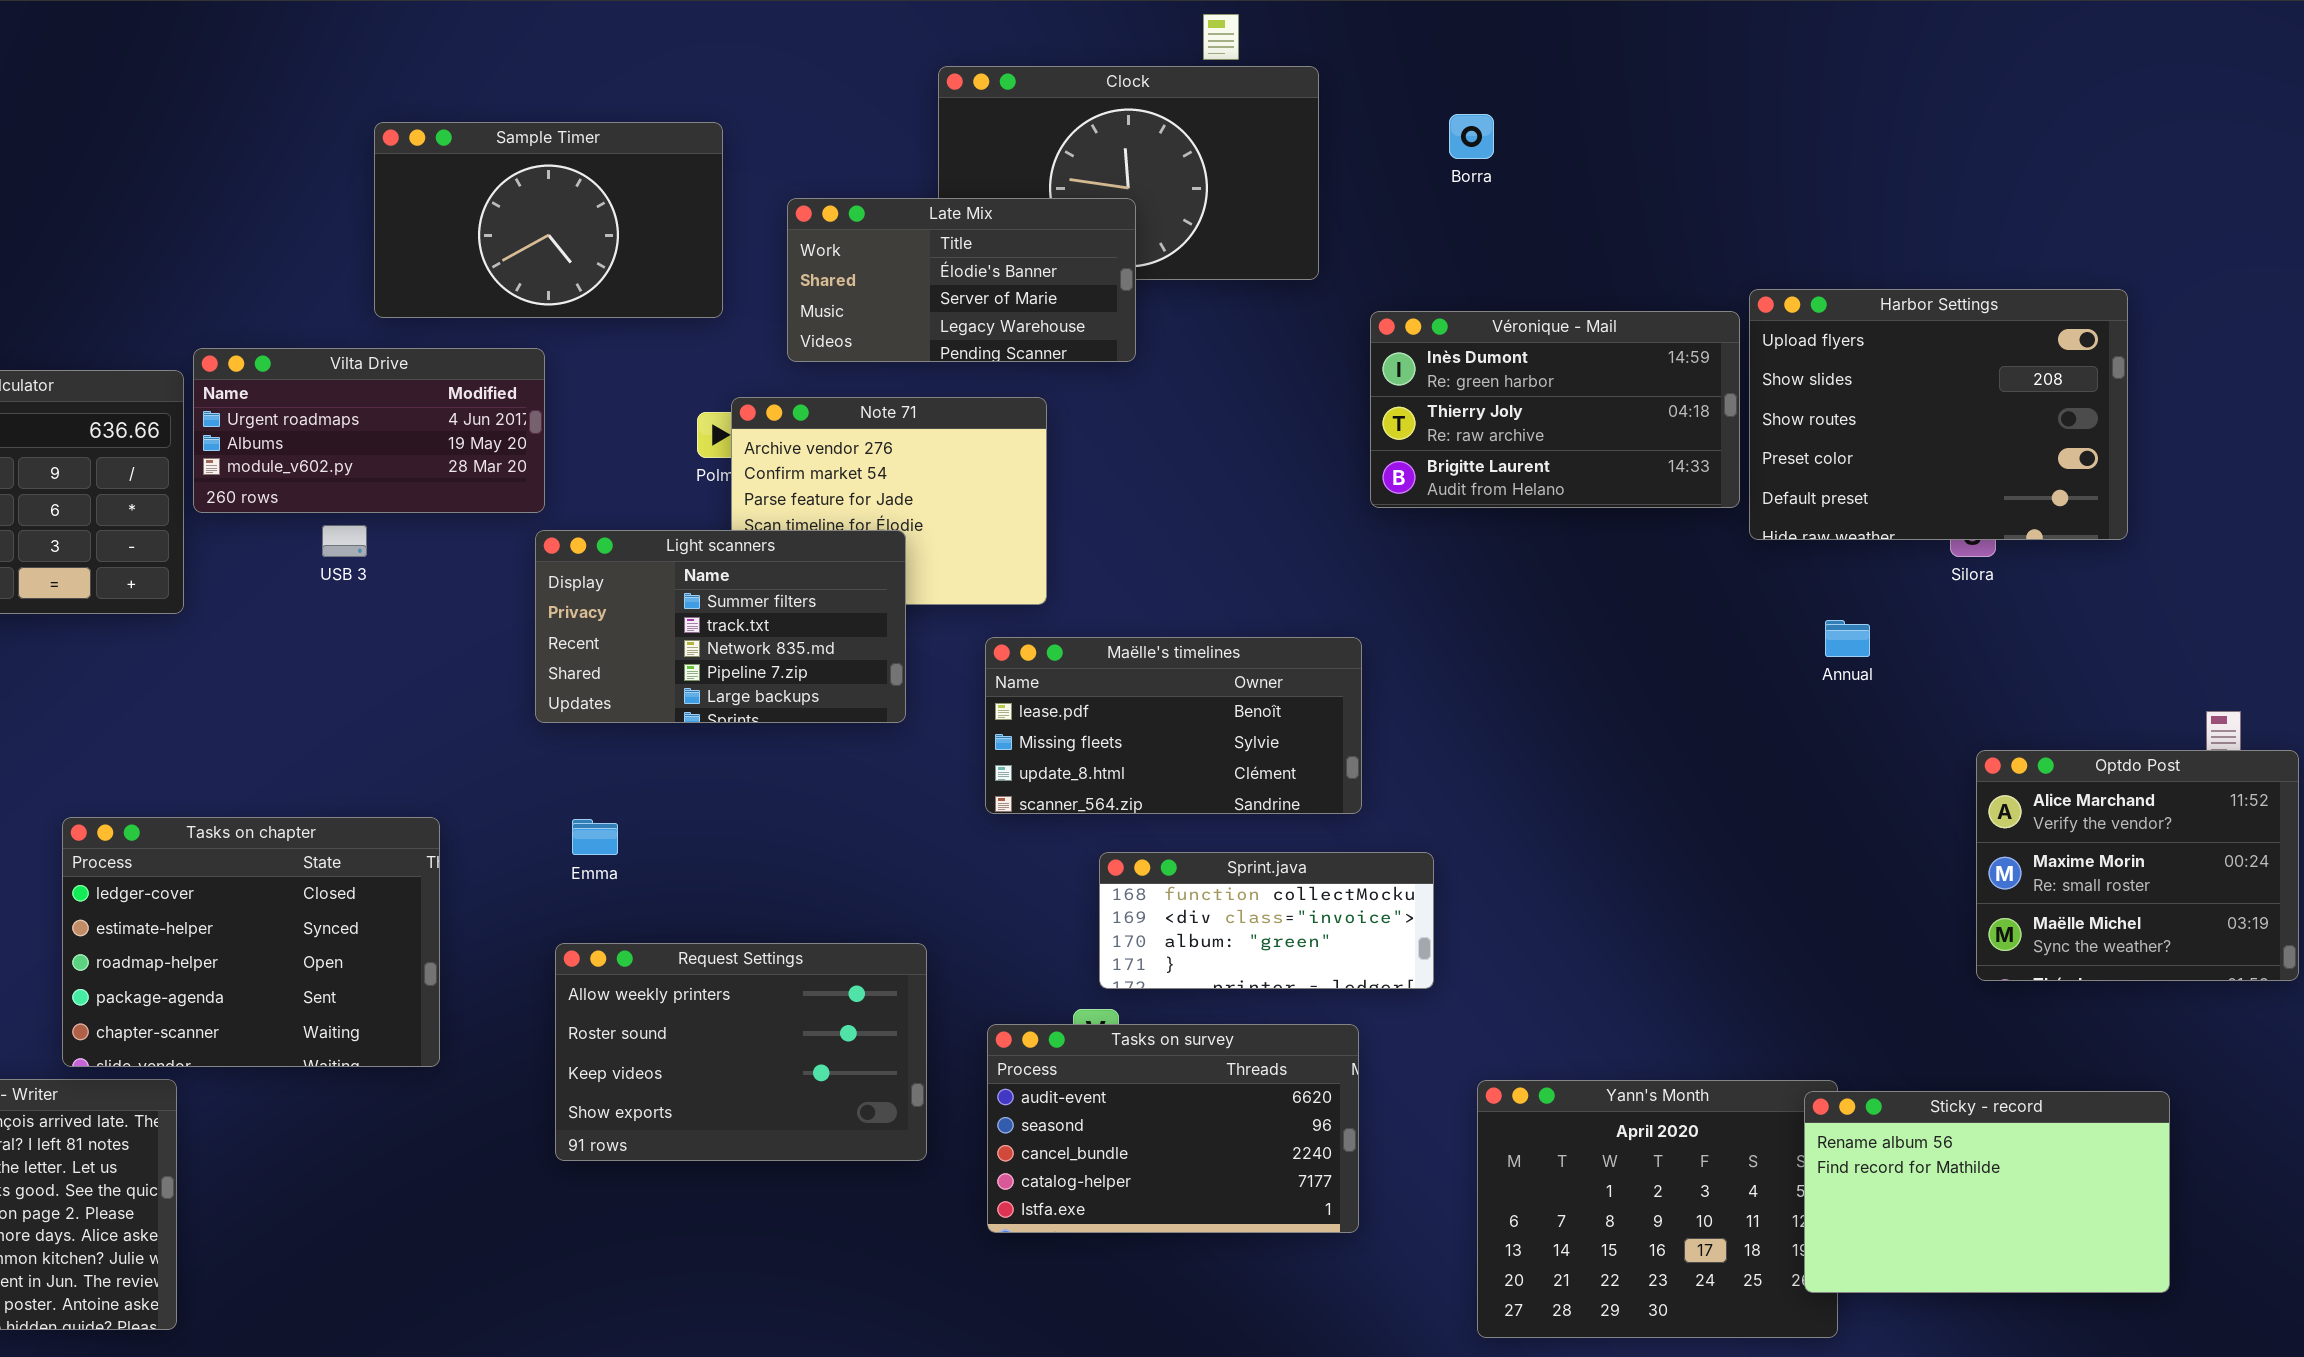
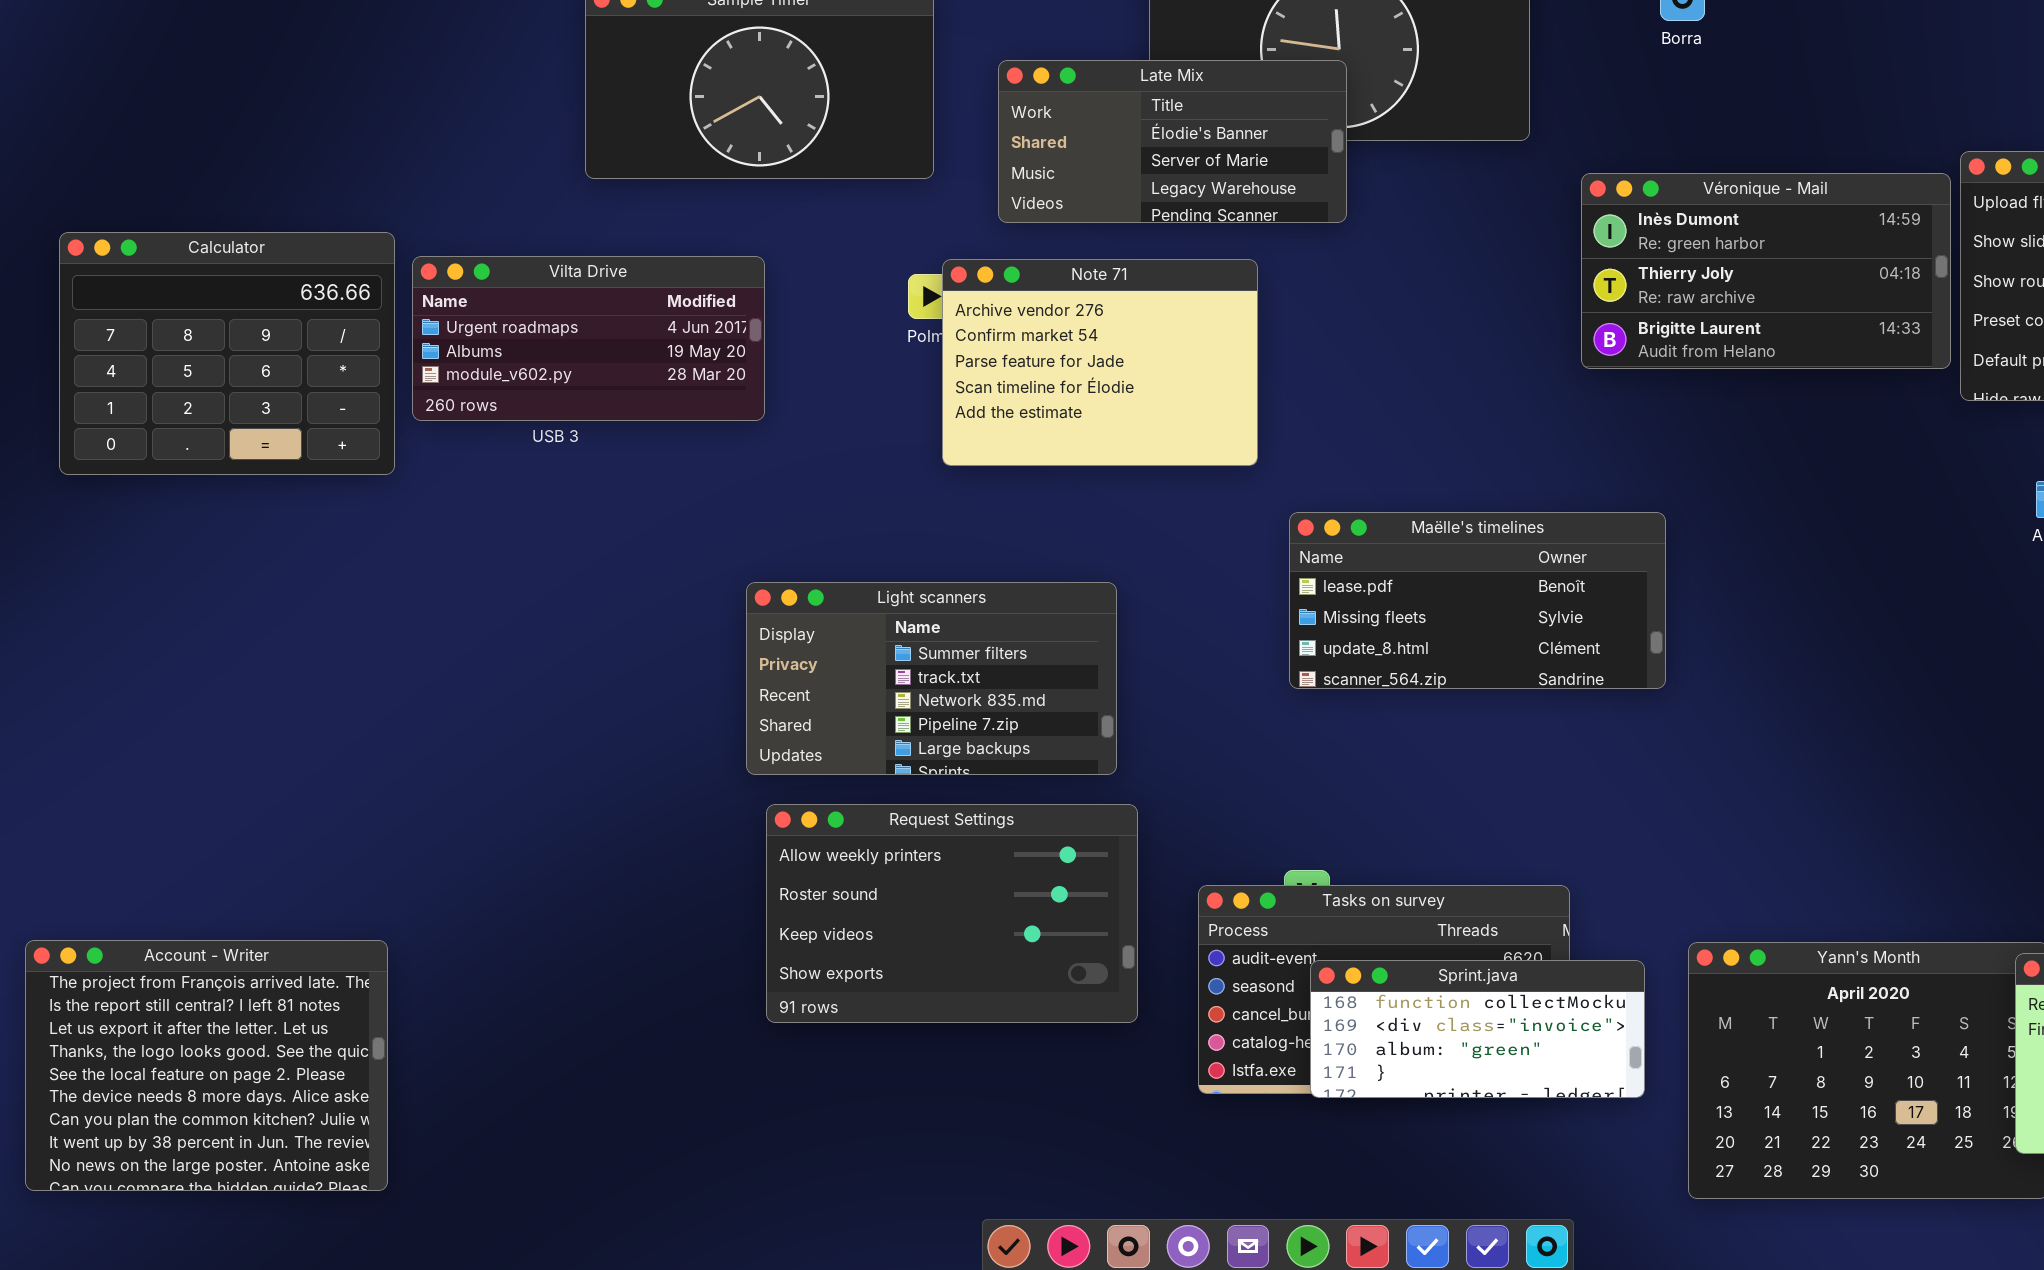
Vilta Drive: [193,348,545,513] -> [412,256,765,421], moved
Light scanners: [535,530,906,723] -> [746,582,1117,775], moved
Maëlle's timelines: [985,637,1362,814] -> [1289,512,1666,689], moved
Tasks on chapter: [62,817,440,1067] -> none, closed
Sprint.java: [1099,852,1434,989] -> [1310,960,1645,1098], moved

